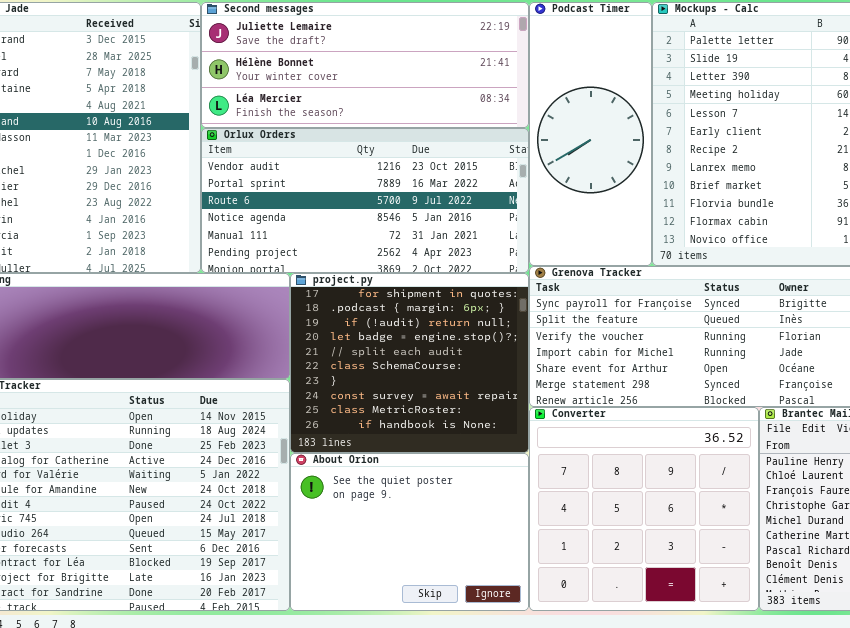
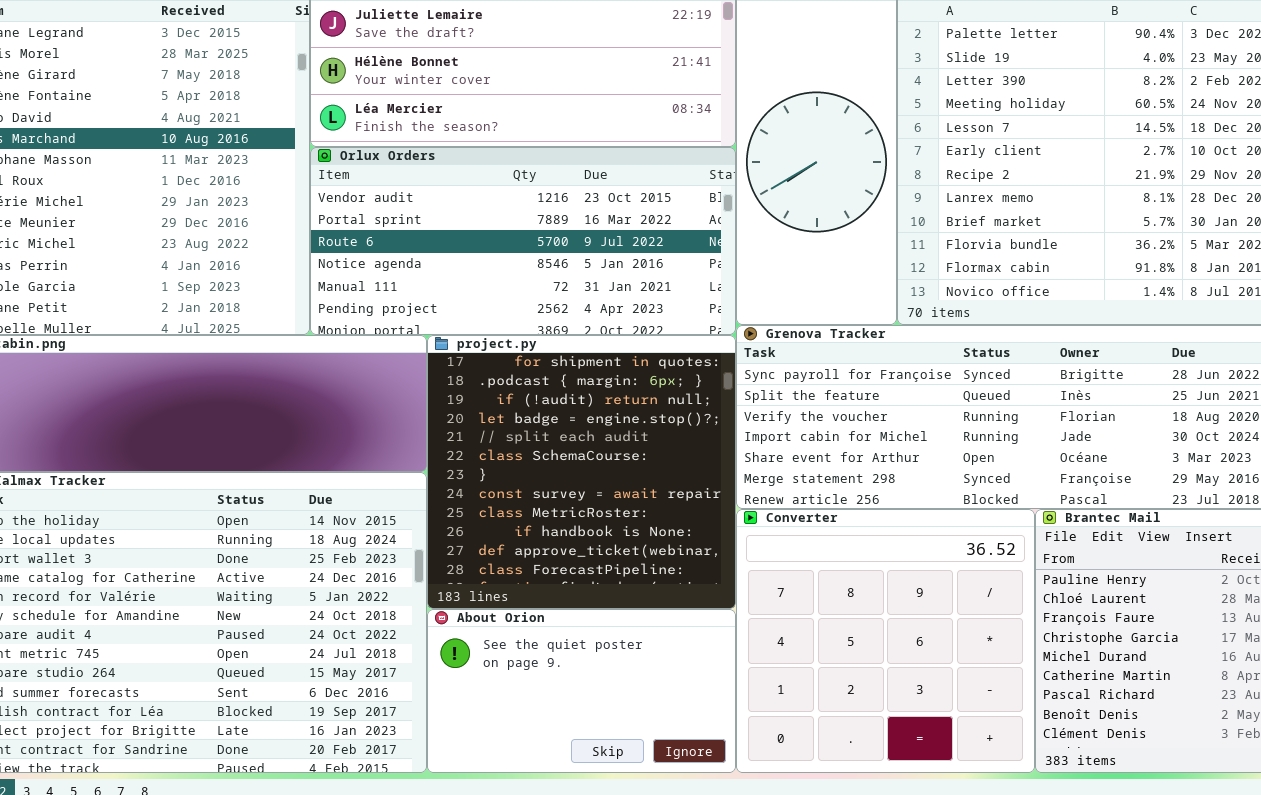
project.py: [290,273,529,453] -> [427,335,736,609], resized
About Orion: [290,453,529,611] -> [427,609,736,773], resized

